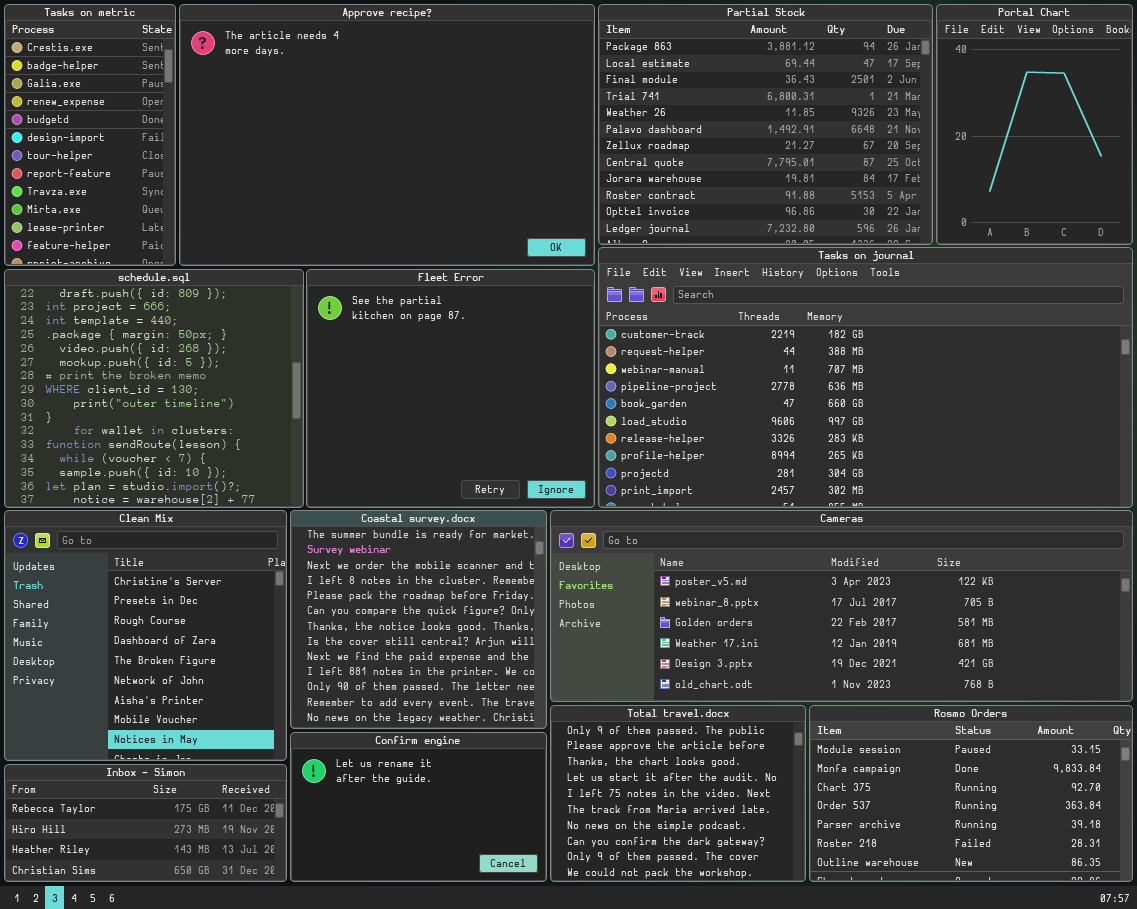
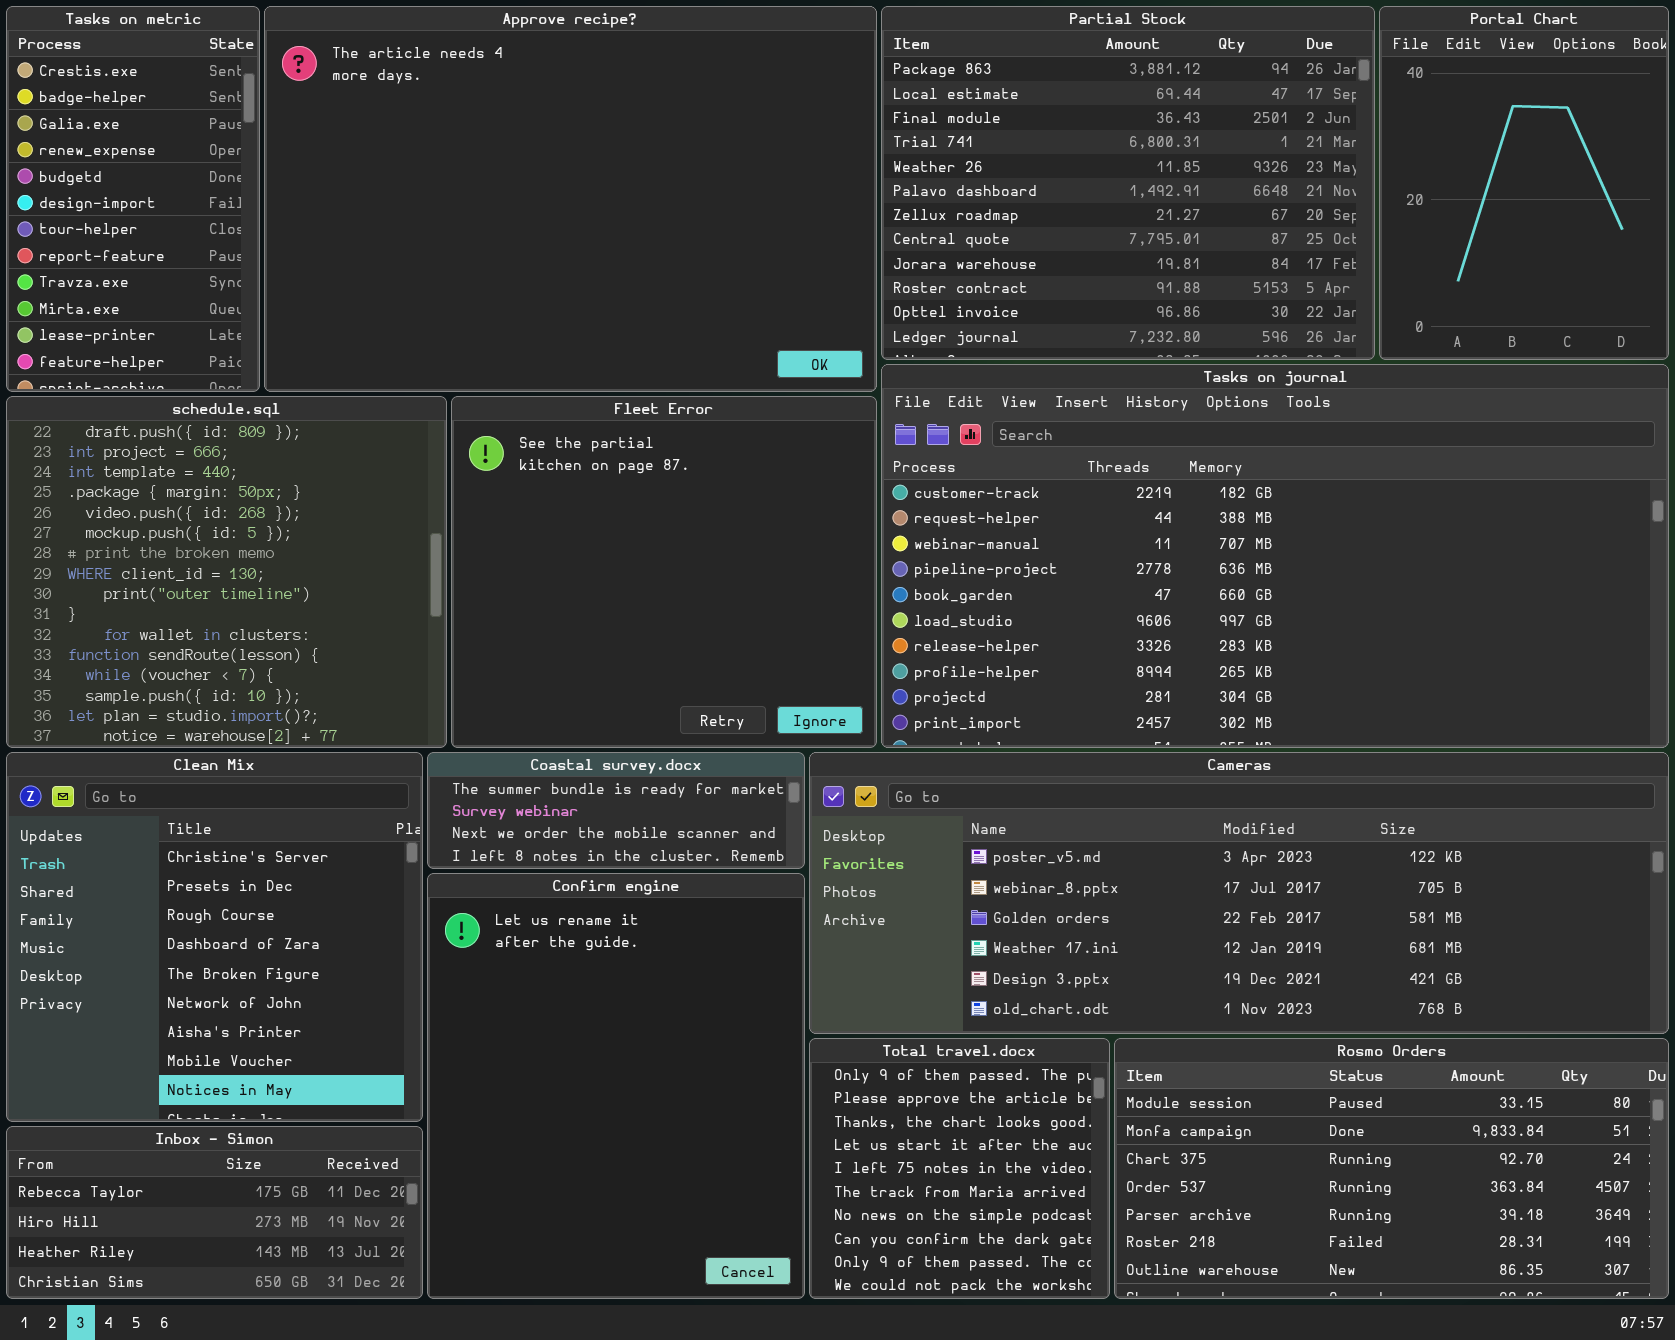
Coastal survey.docx: [290,510,547,729] -> [427,752,805,869], resized
Total travel.docx: [550,705,806,882] -> [809,1038,1110,1299], resized
Rosmo Orders: [809,705,1133,882] -> [1114,1038,1669,1299], resized
Confirm engine: [290,732,547,882] -> [427,873,805,1299], resized

